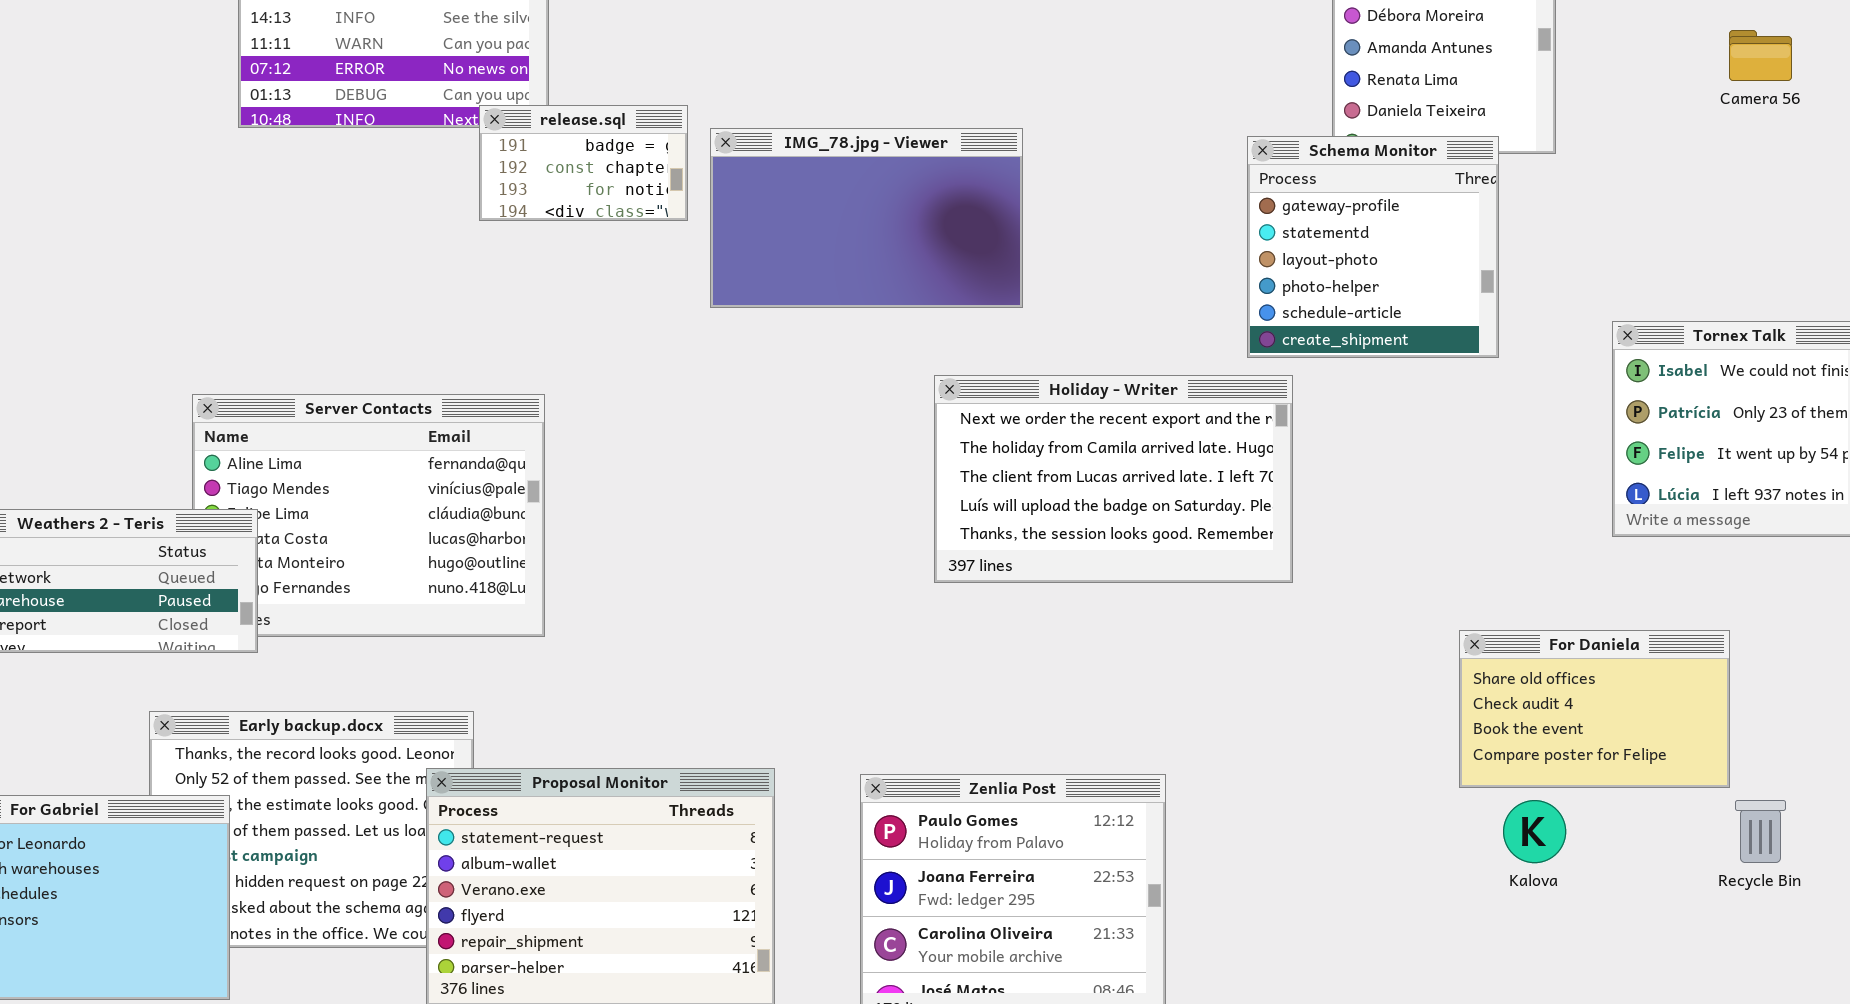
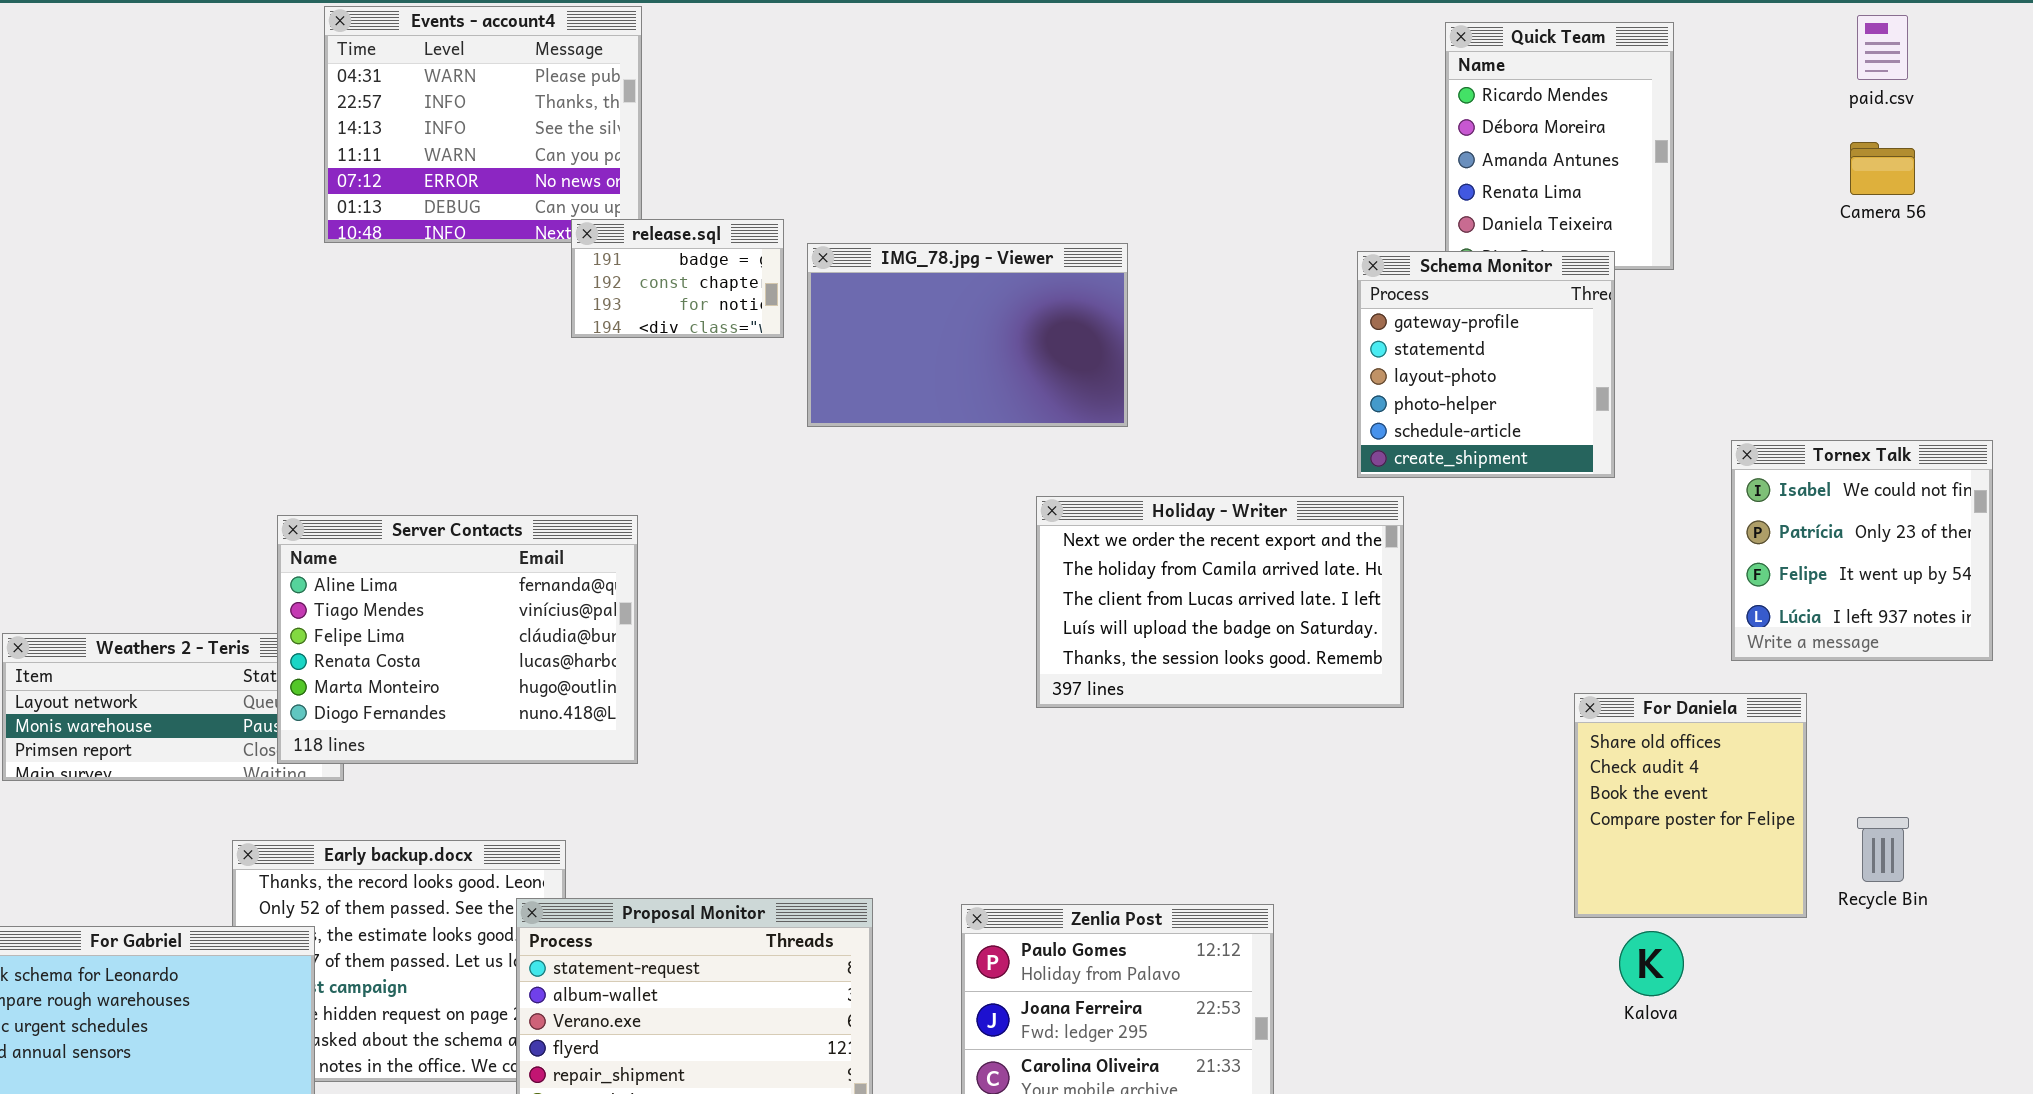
Server Contacts: [192,394,545,637] -> [277,515,638,764], raised
For Daniela: [1459,630,1730,788] -> [1574,693,1807,918], resized
Recycle Bin: [1735,800,1786,863] -> [1857,817,1909,882], moved

